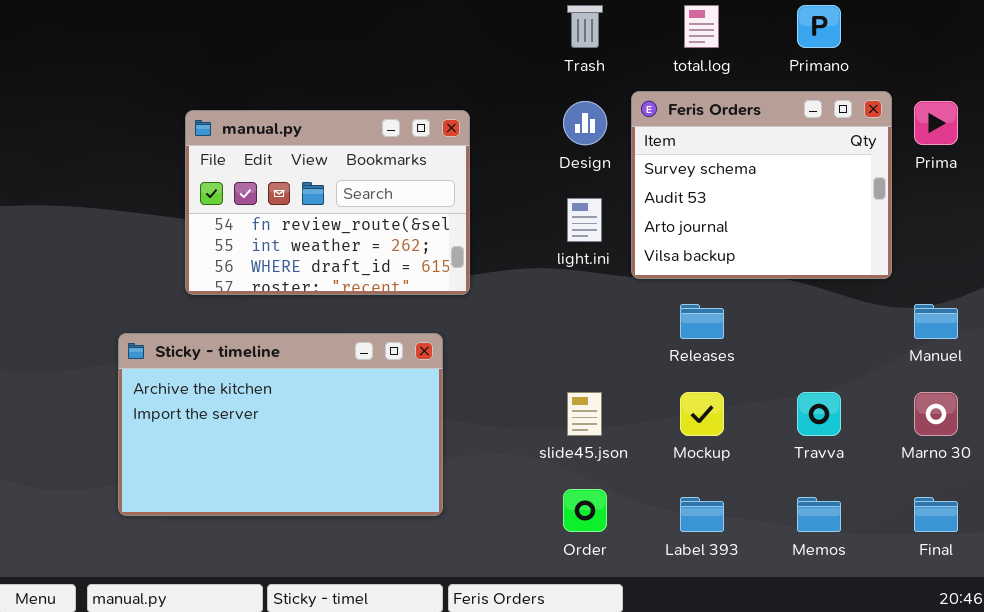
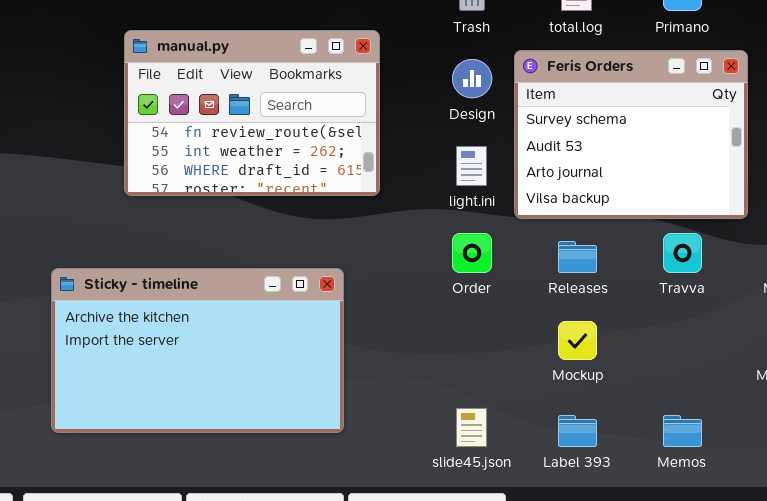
manual.py: [185,110,470,295] -> [124,30,380,196], moved
slide45.json: [567,392,602,436] -> [456,408,487,447], moved
Travva: [797,392,841,436] -> [663,233,702,273], moved
Order: [563,489,607,532] -> [452,233,492,273], moved

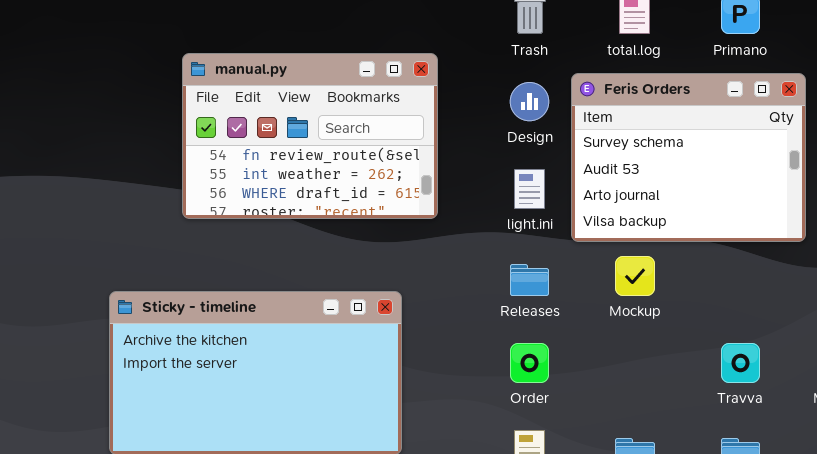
Order: [452,233,492,273] -> [510,343,549,383], moved
Travva: [663,233,702,273] -> [721,343,760,383], moved
Releases: [558,241,597,273] -> [510,264,549,296], moved
Mockup: [558,321,597,360] -> [615,256,655,296], moved

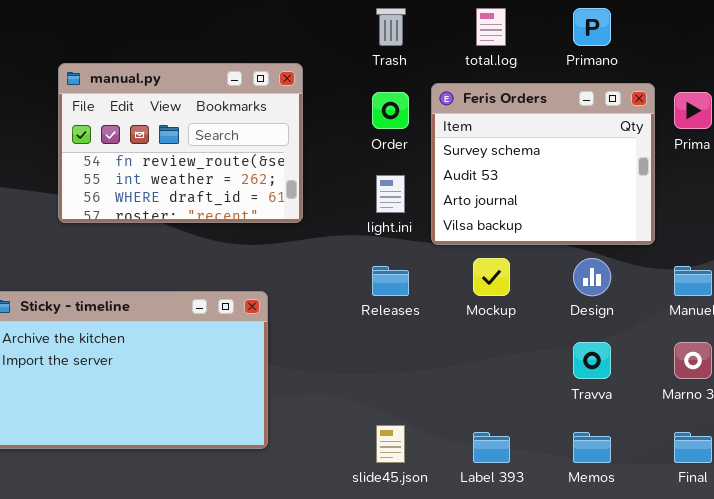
Design: [510,82,549,121] -> [573,258,611,296], moved
Order: [510,343,549,383] -> [372,92,409,129], moved

